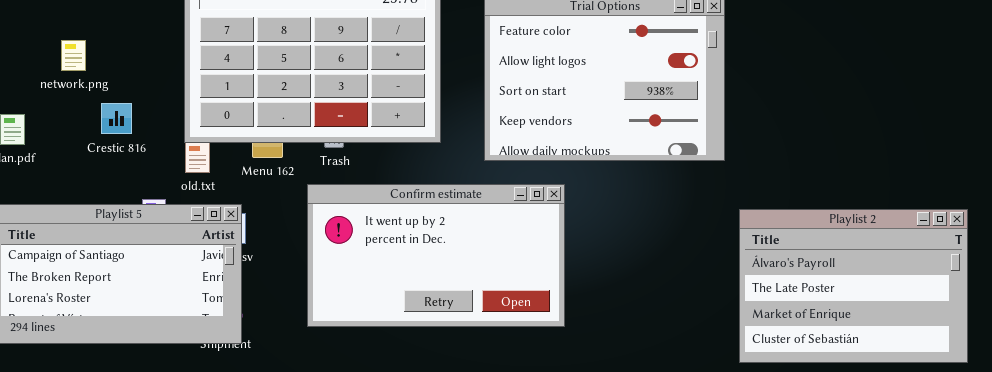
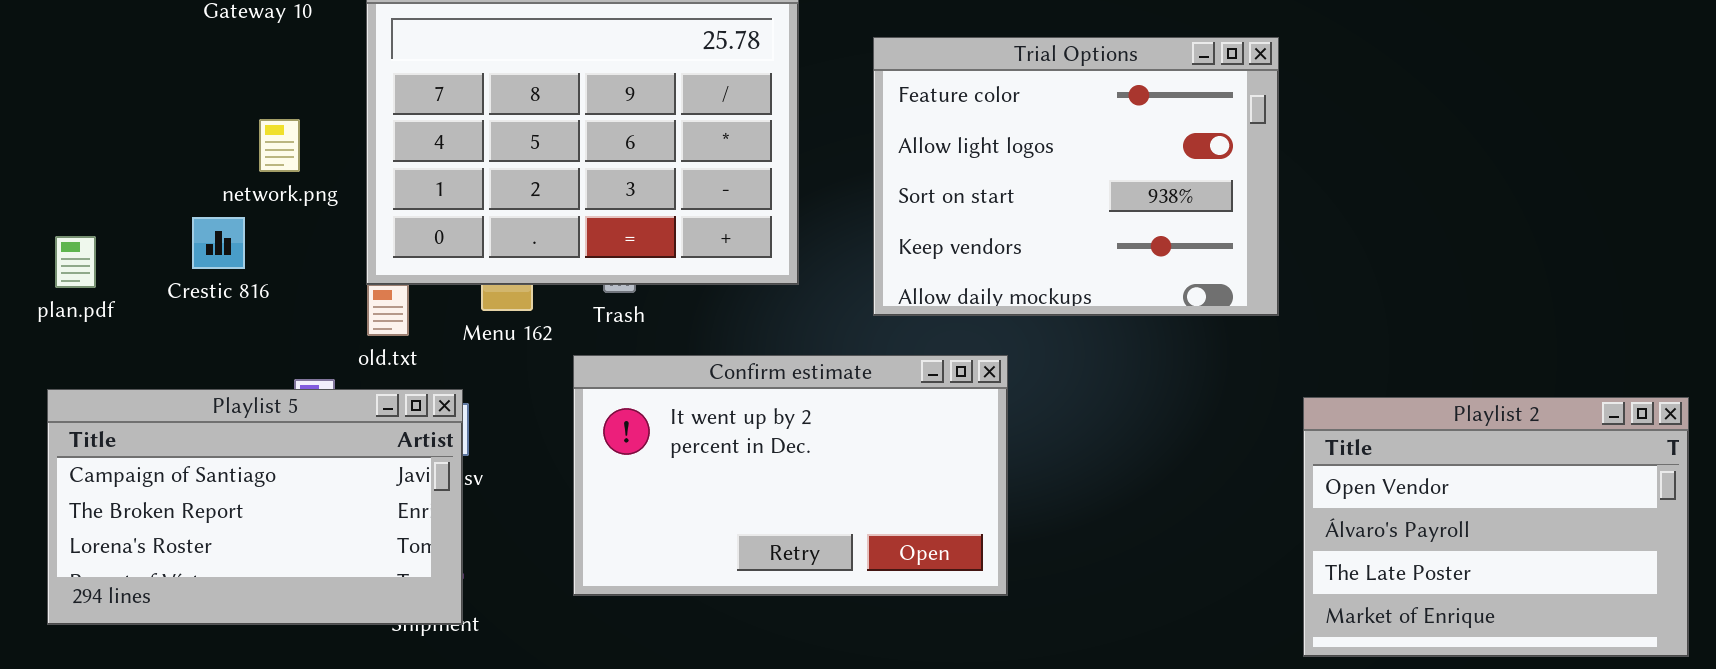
network.png: [61,40,86,71] -> [259,119,300,172], moved
Crestic 816: [101,103,132,134] -> [192,217,245,269], moved
Playlist 2: [739,209,968,363] -> [1303,397,1689,657], scrolled up 1 row

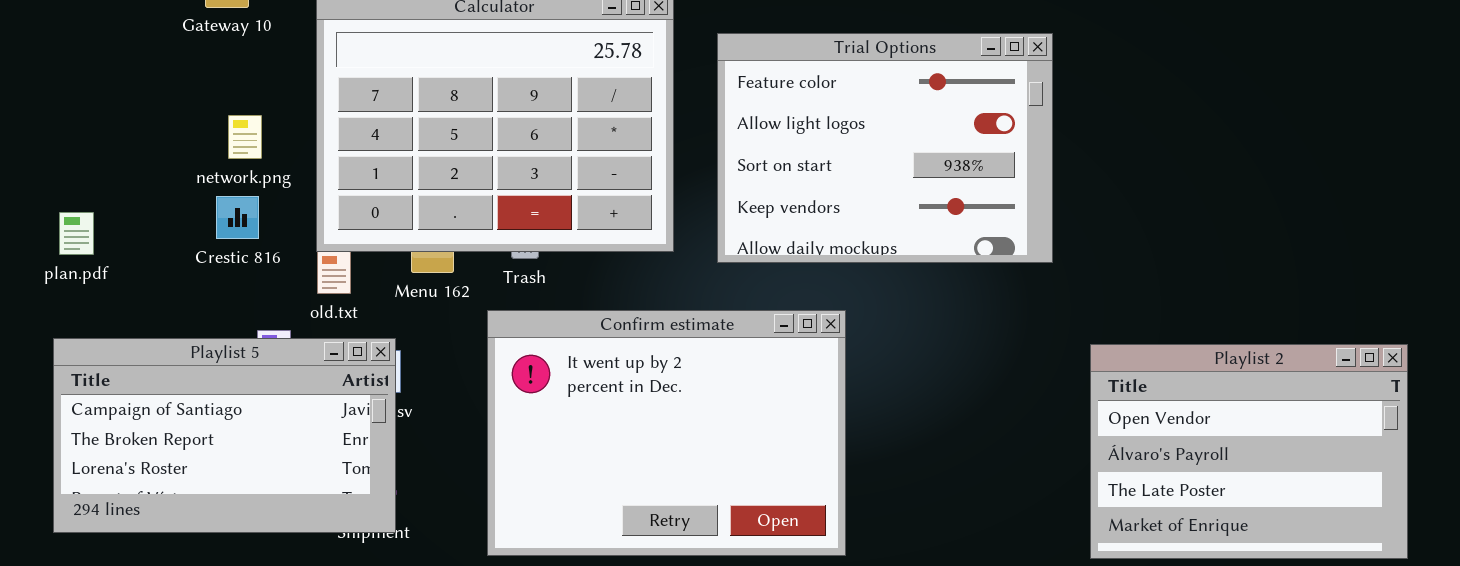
Trial Options: [873,37,1279,316] -> [717,33,1053,263], moved
Crestic 816: [192,217,245,269] -> [216,196,259,239], moved
Confirm estimate: [573,355,1008,596] -> [487,310,846,556], resized

